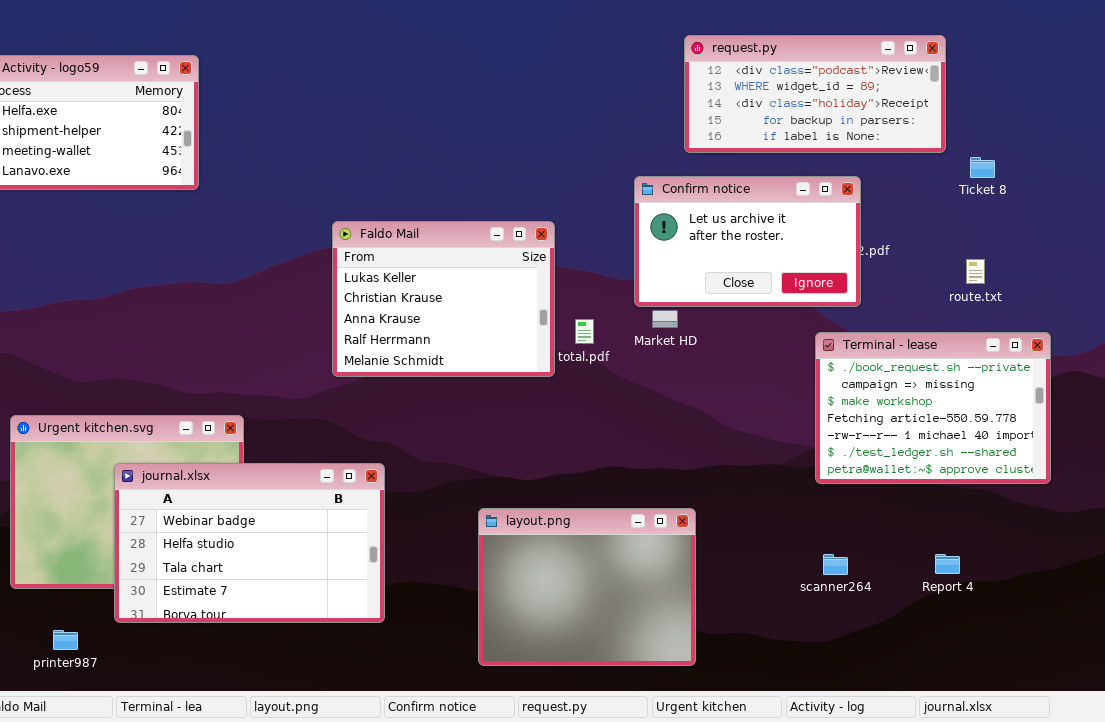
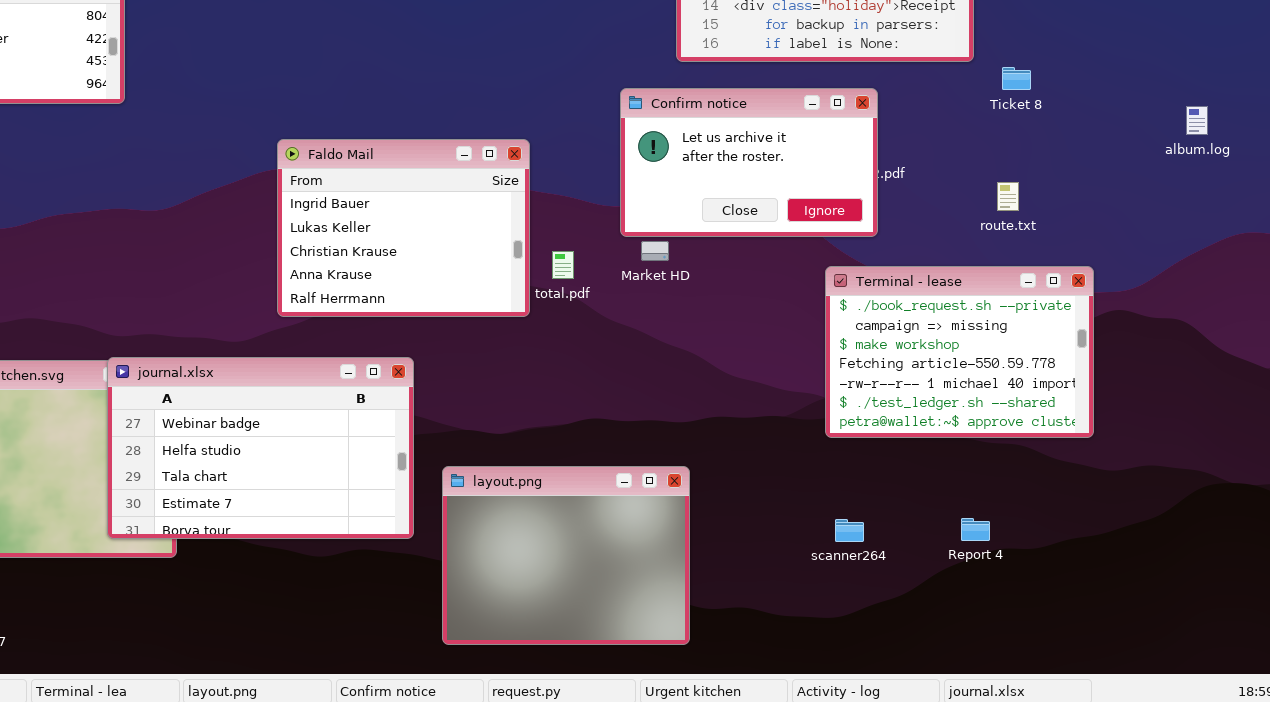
Faldo Mail: [332,221,555,377] -> [277,139,530,317], scrolled up 1 row
journal.xlsx: [114,463,385,623] -> [107,357,414,539], moved

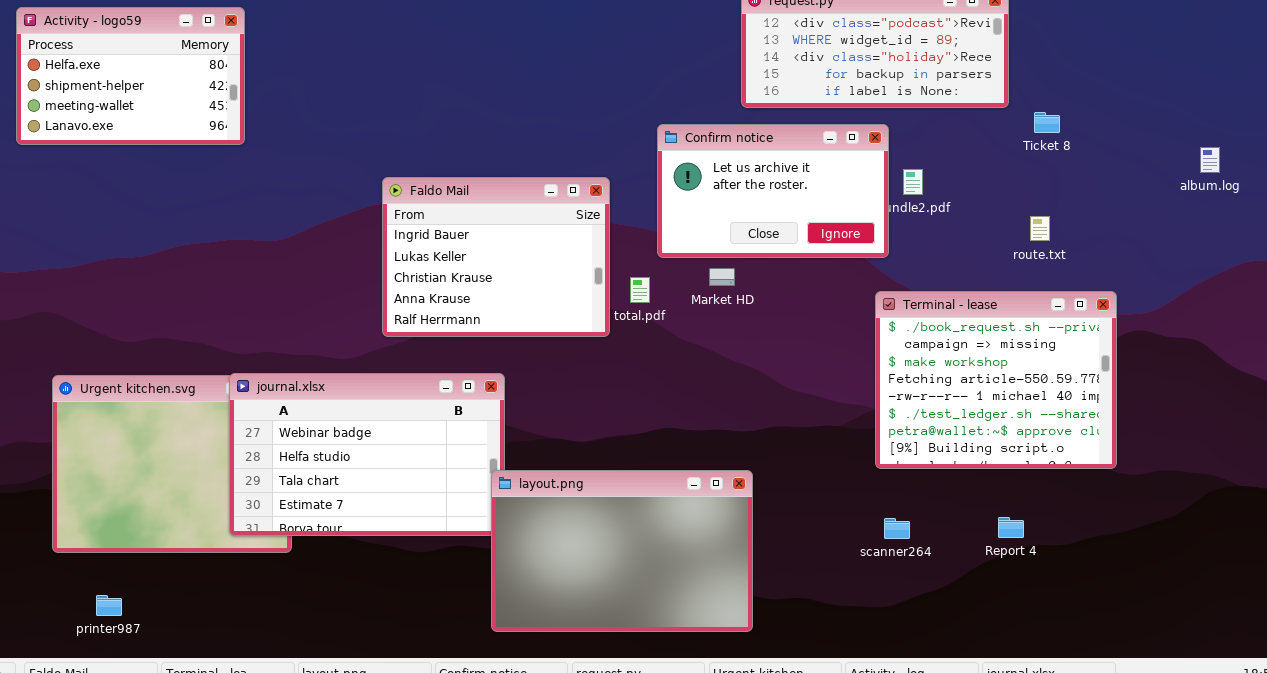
Confirm notice: [620,88,878,237] -> [657,124,889,258], moved
Terminal - lease: [825,266,1094,438] -> [875,291,1117,469], resized
layout.png: [442,466,690,645] -> [491,470,753,632], resized

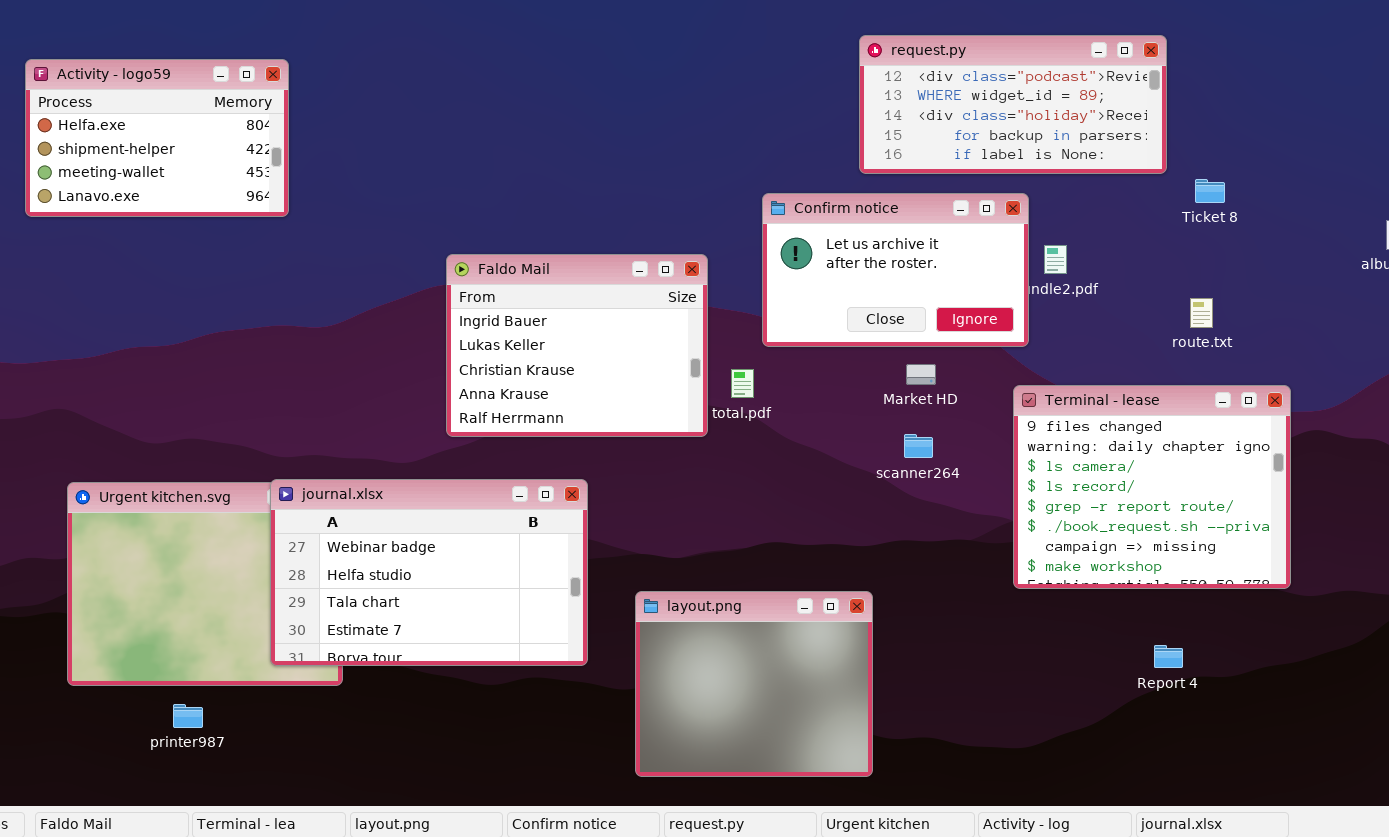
Market HD: [709,268,735,286] -> [906,364,936,385], moved
Terminal - lease: [875,291,1117,469] -> [1013,385,1291,589], scrolled up 5 rows
layout.png: [491,470,753,632] -> [635,591,873,777], resized
scanner264: [884,518,910,539] -> [904,434,933,458], moved
printer987: [96,595,122,616] -> [173,704,203,728], moved

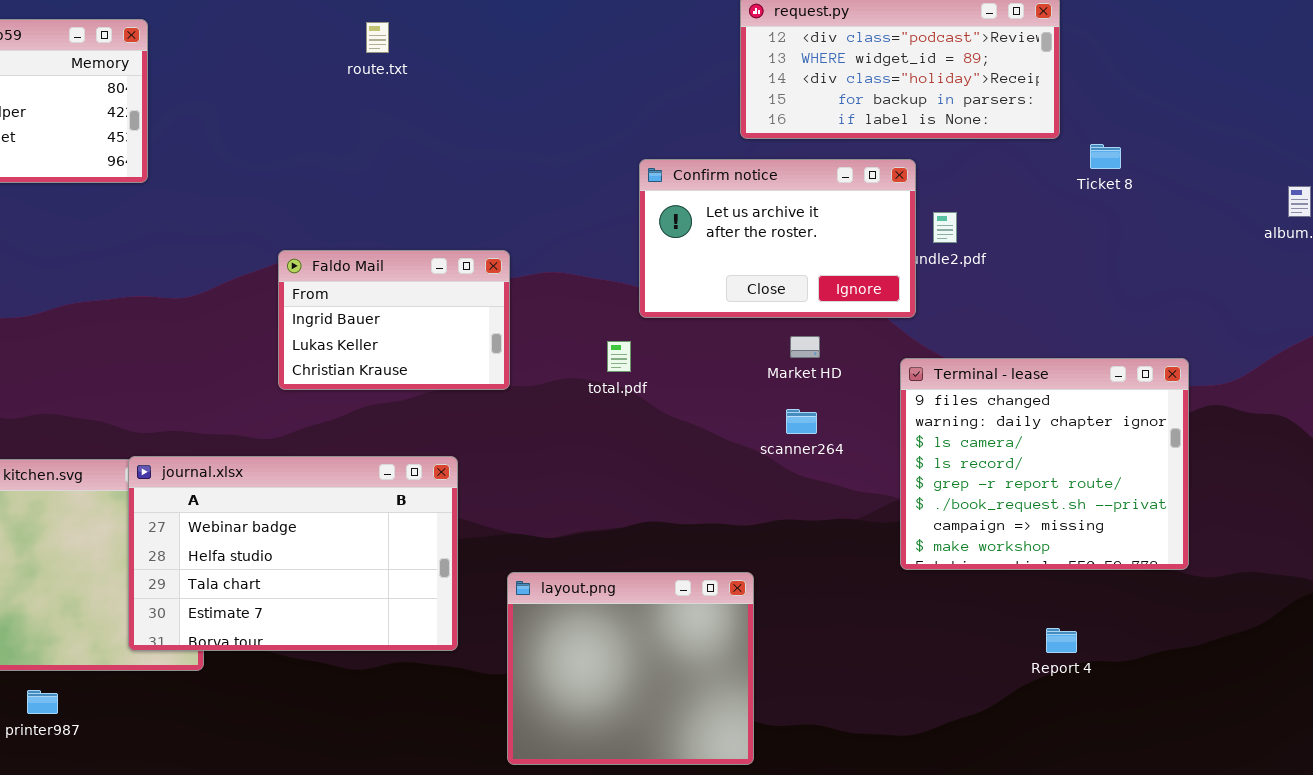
Faldo Mail: [446,254,708,437] -> [278,250,510,390], moved, resized
route.txt: [1190,298,1213,328] -> [366,22,389,53], moved

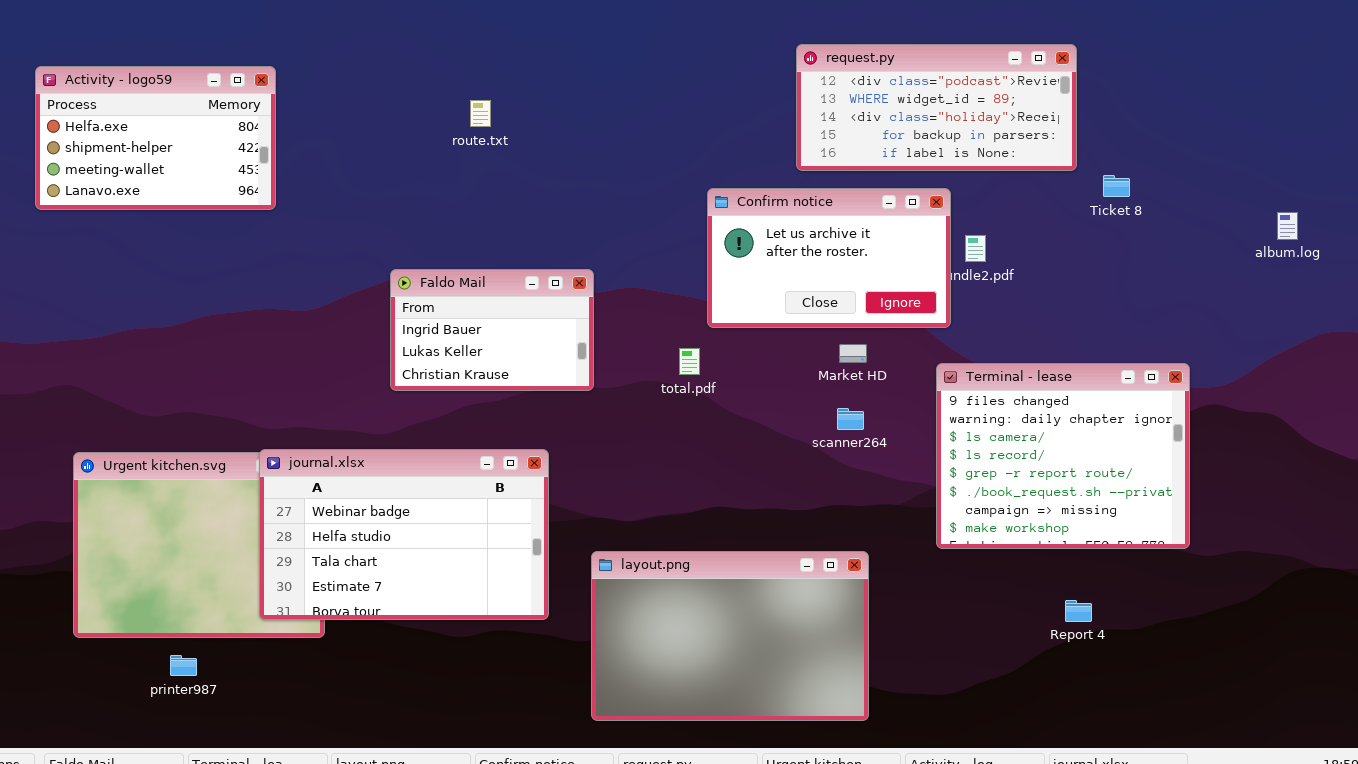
route.txt: [366,22,389,53] -> [470,100,491,127], moved
layout.png: [507,572,754,765] -> [591,551,869,721], resized

